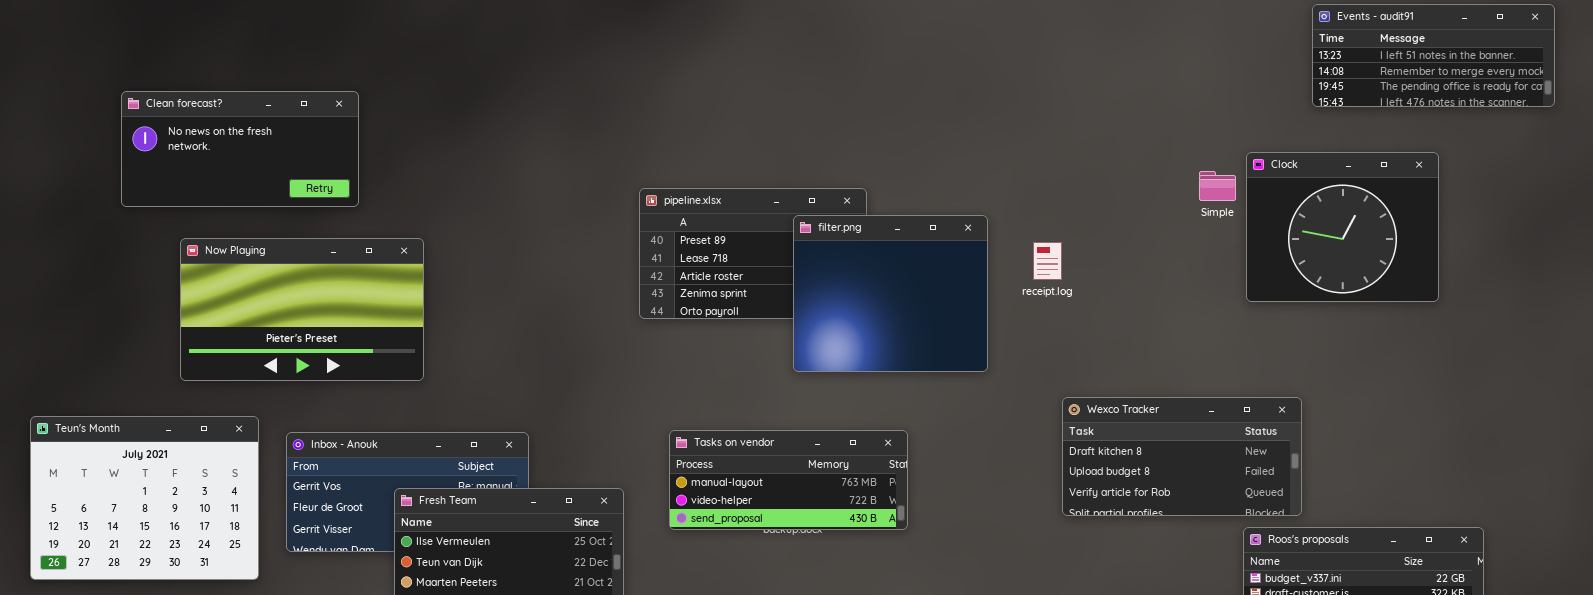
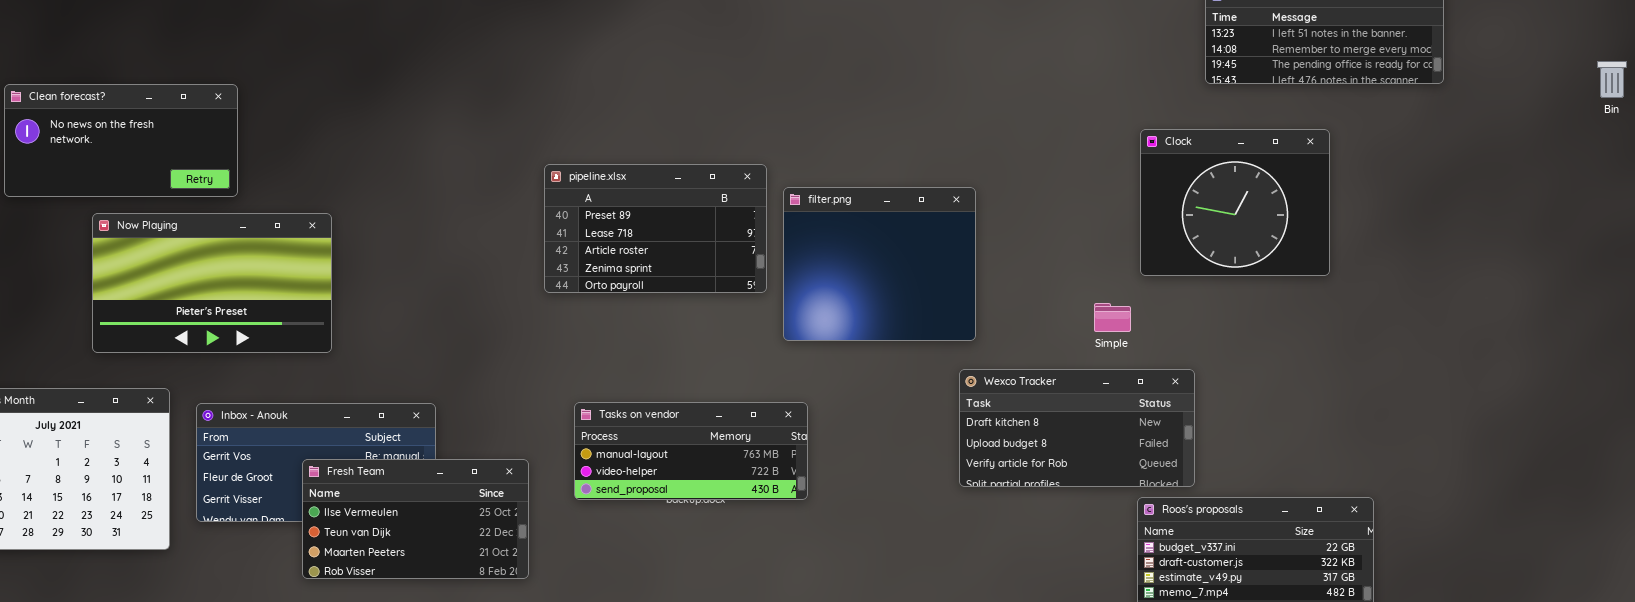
Clean forecast?: [121,91,359,207] -> [4,84,238,197], moved
Simple: [1199,171,1236,201] -> [1094,303,1131,332], moved
filter.png: [793,215,988,372] -> [783,187,976,341], moved

